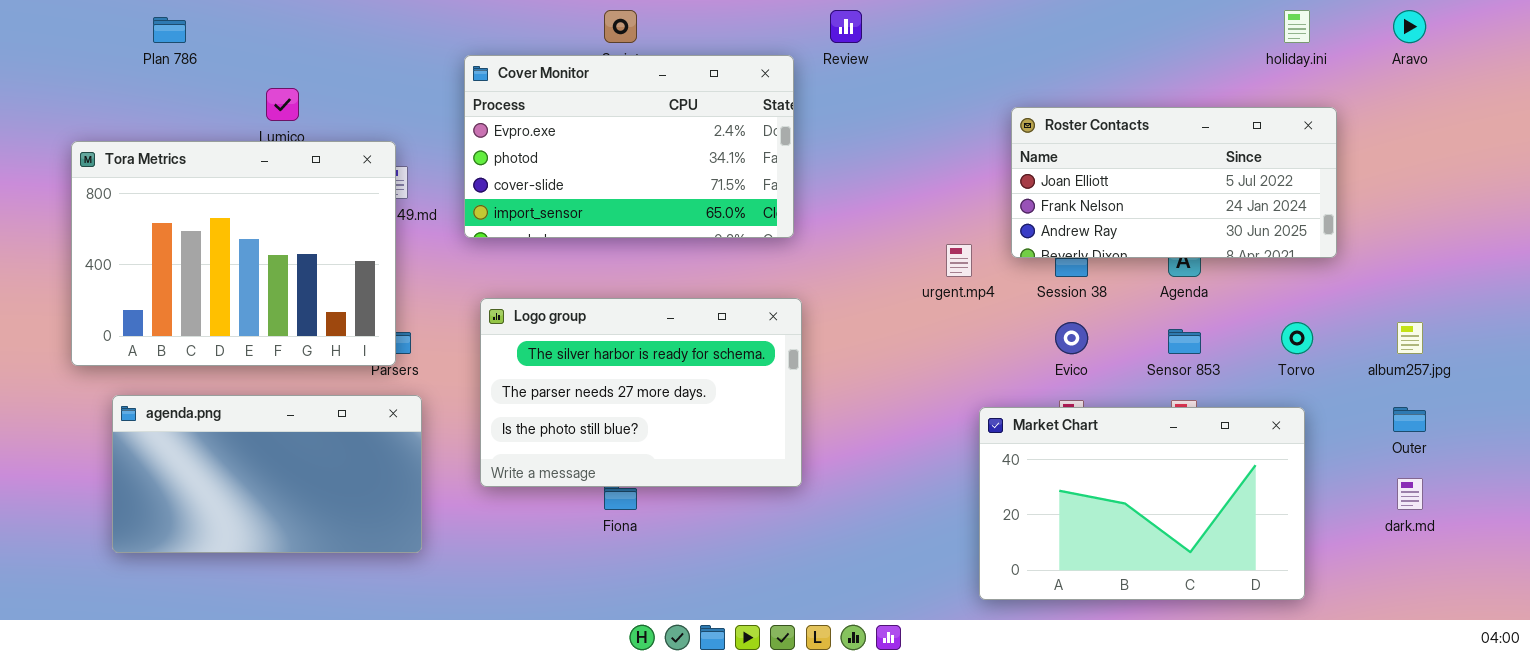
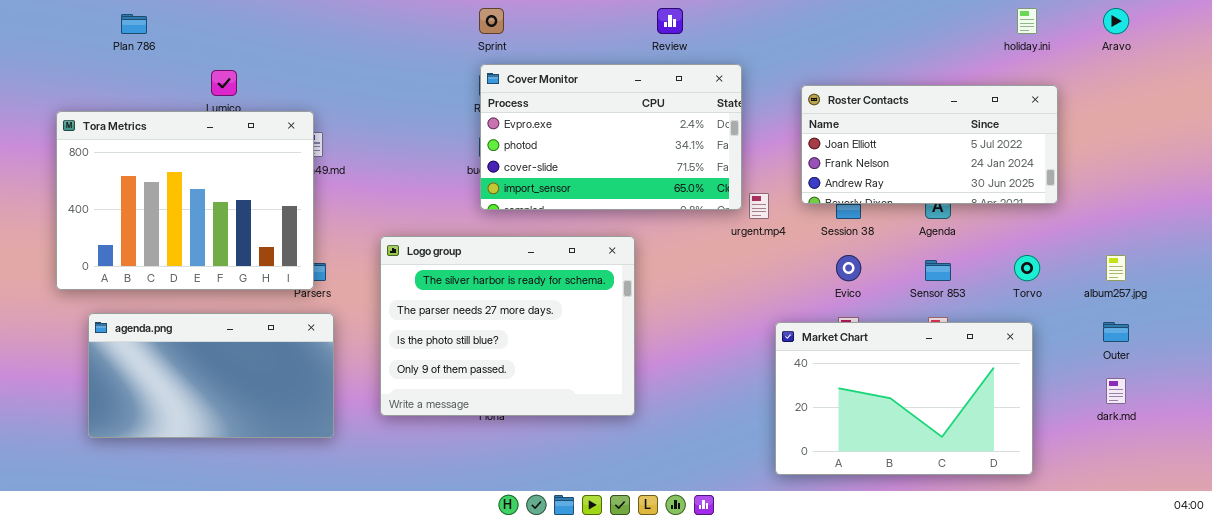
Cover Monitor: [464,55,794,238] -> [480,64,742,210], moved
Logo group: [480,298,802,487] -> [380,236,635,416], resized

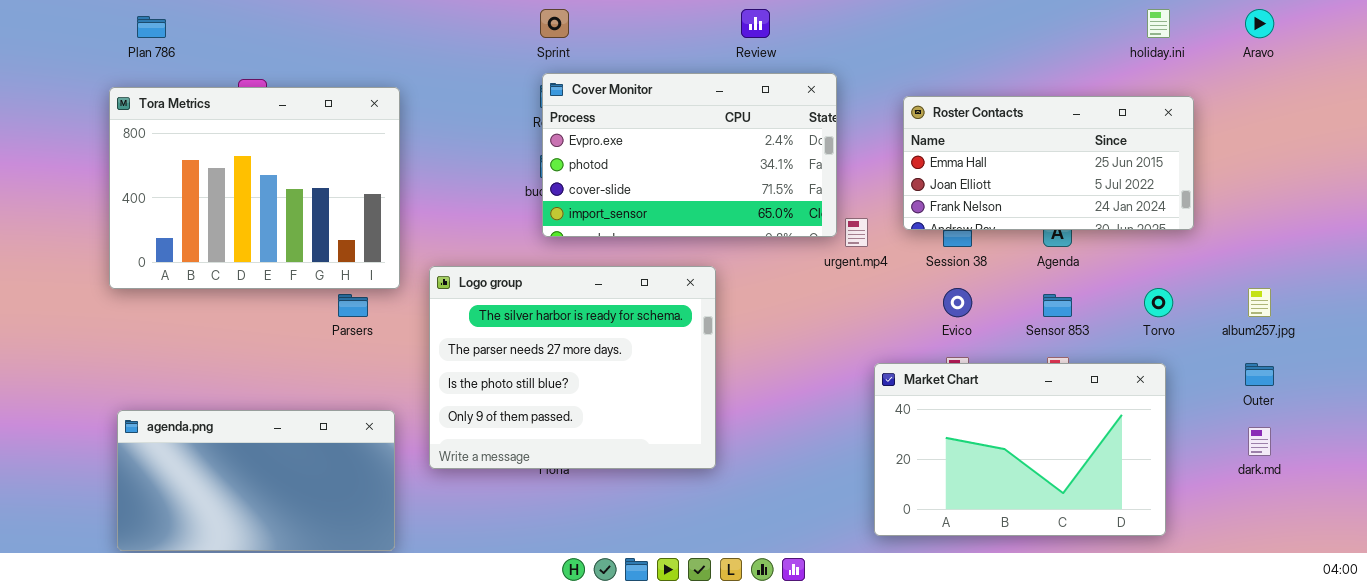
Roster Contacts: [801,85,1058,204] -> [903,96,1194,230], scrolled up 1 row
Tora Metrics: [56,111,314,290] -> [109,87,400,289], moved
agenda.png: [88,313,334,438] -> [117,410,395,551], moved

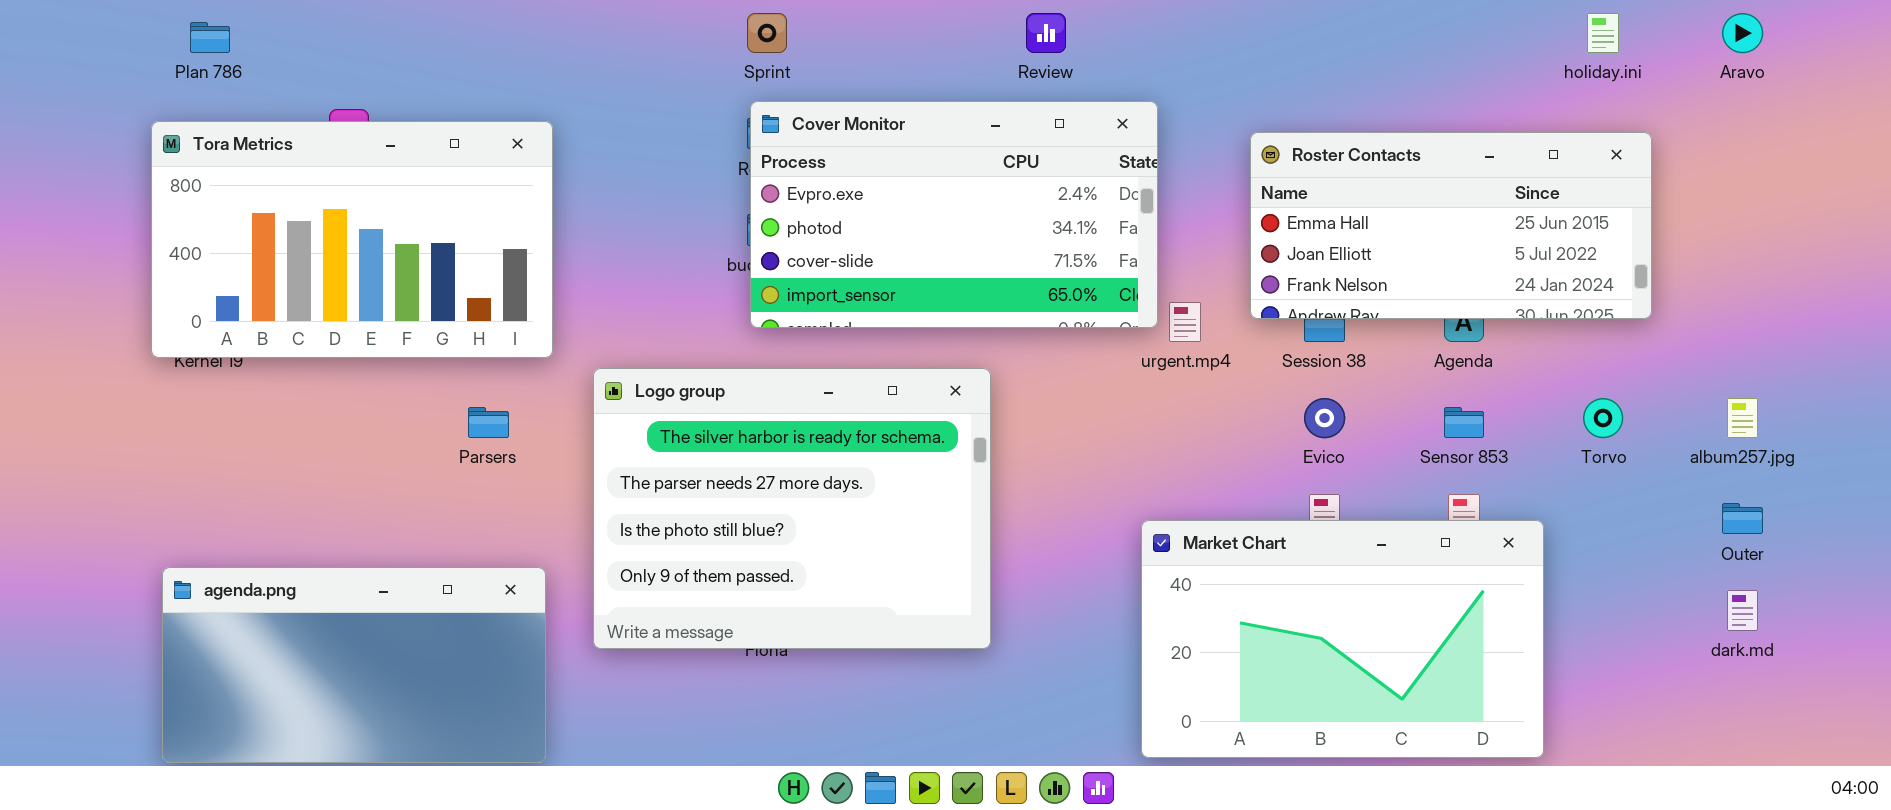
Tora Metrics: [109,87,400,289] -> [151,121,553,358], resized
Market Chart: [874,363,1166,536] -> [1141,520,1544,758], moved

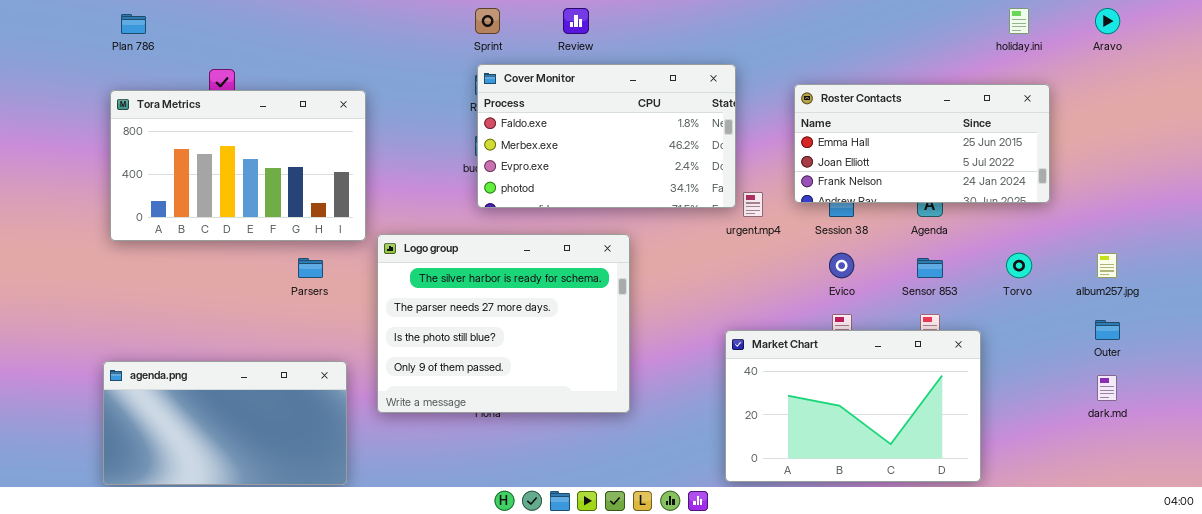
Review: [1026,13,1066,53] -> [563,8,589,34], moved
Cover Monitor: [750,101,1158,328] -> [477,64,736,208], scrolled up 2 rows
Tora Metrics: [151,121,553,358] -> [110,90,366,241], moved

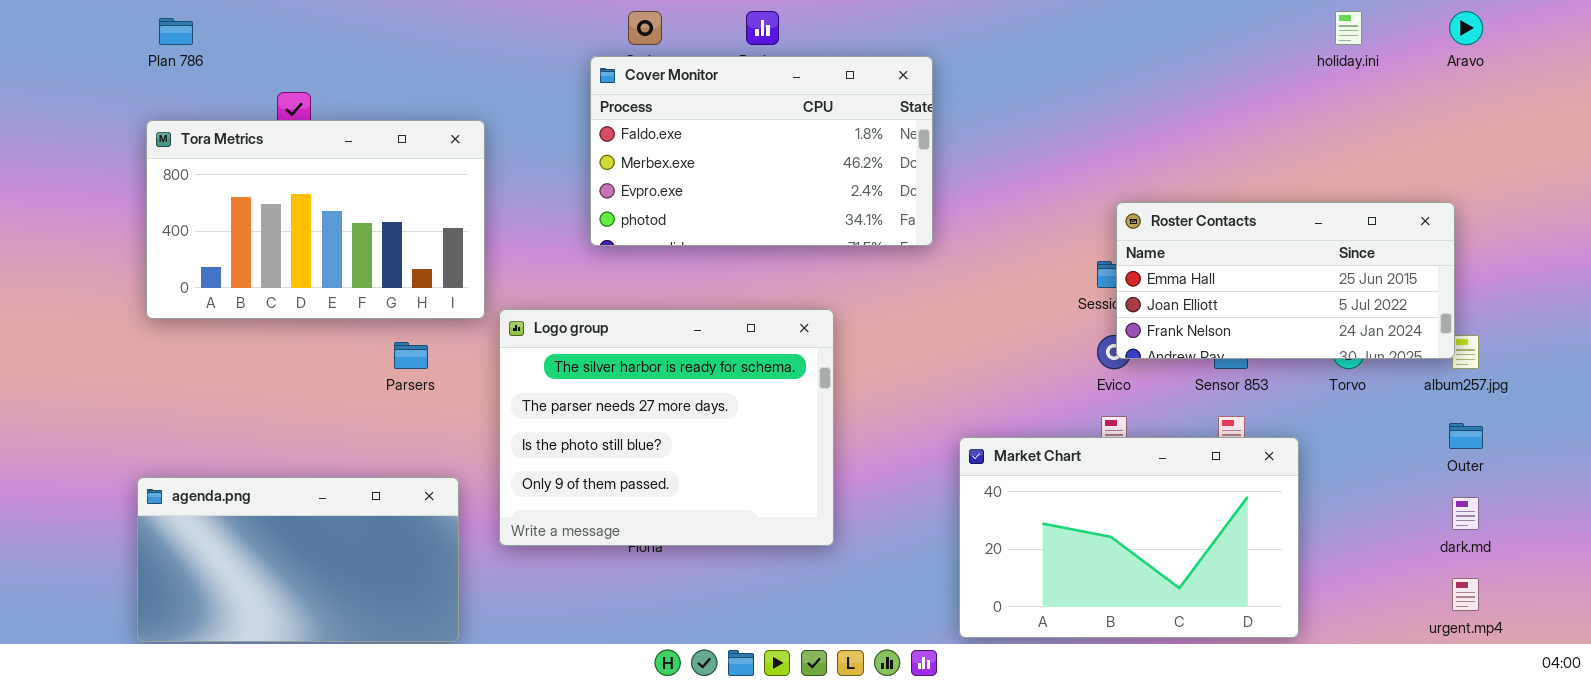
Cover Monitor: [477,64,736,208] -> [590,56,933,246], moved
Roster Contacts: [794,84,1050,203] -> [1116,202,1455,359], moved
urgent.mp4: [743,192,763,217] -> [1452,578,1479,611], moved

